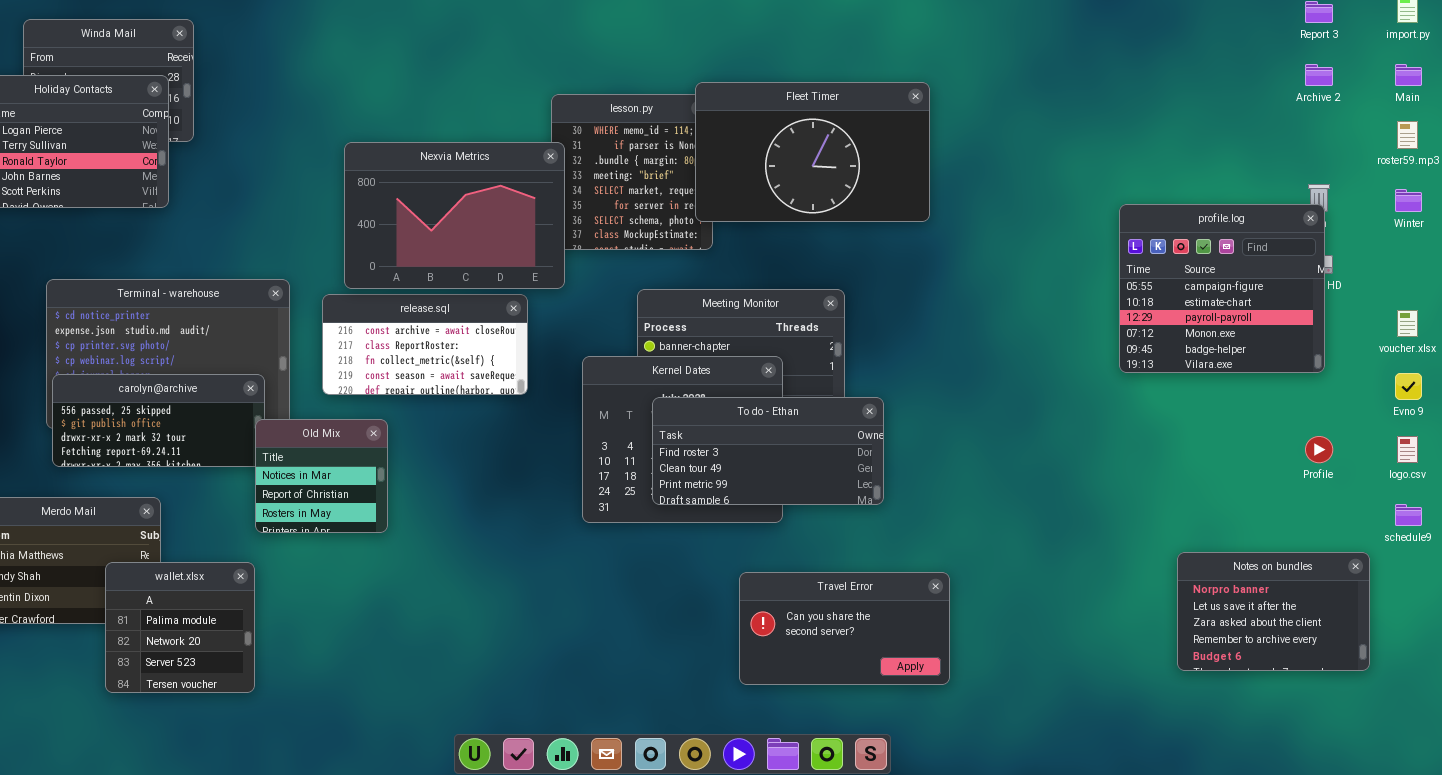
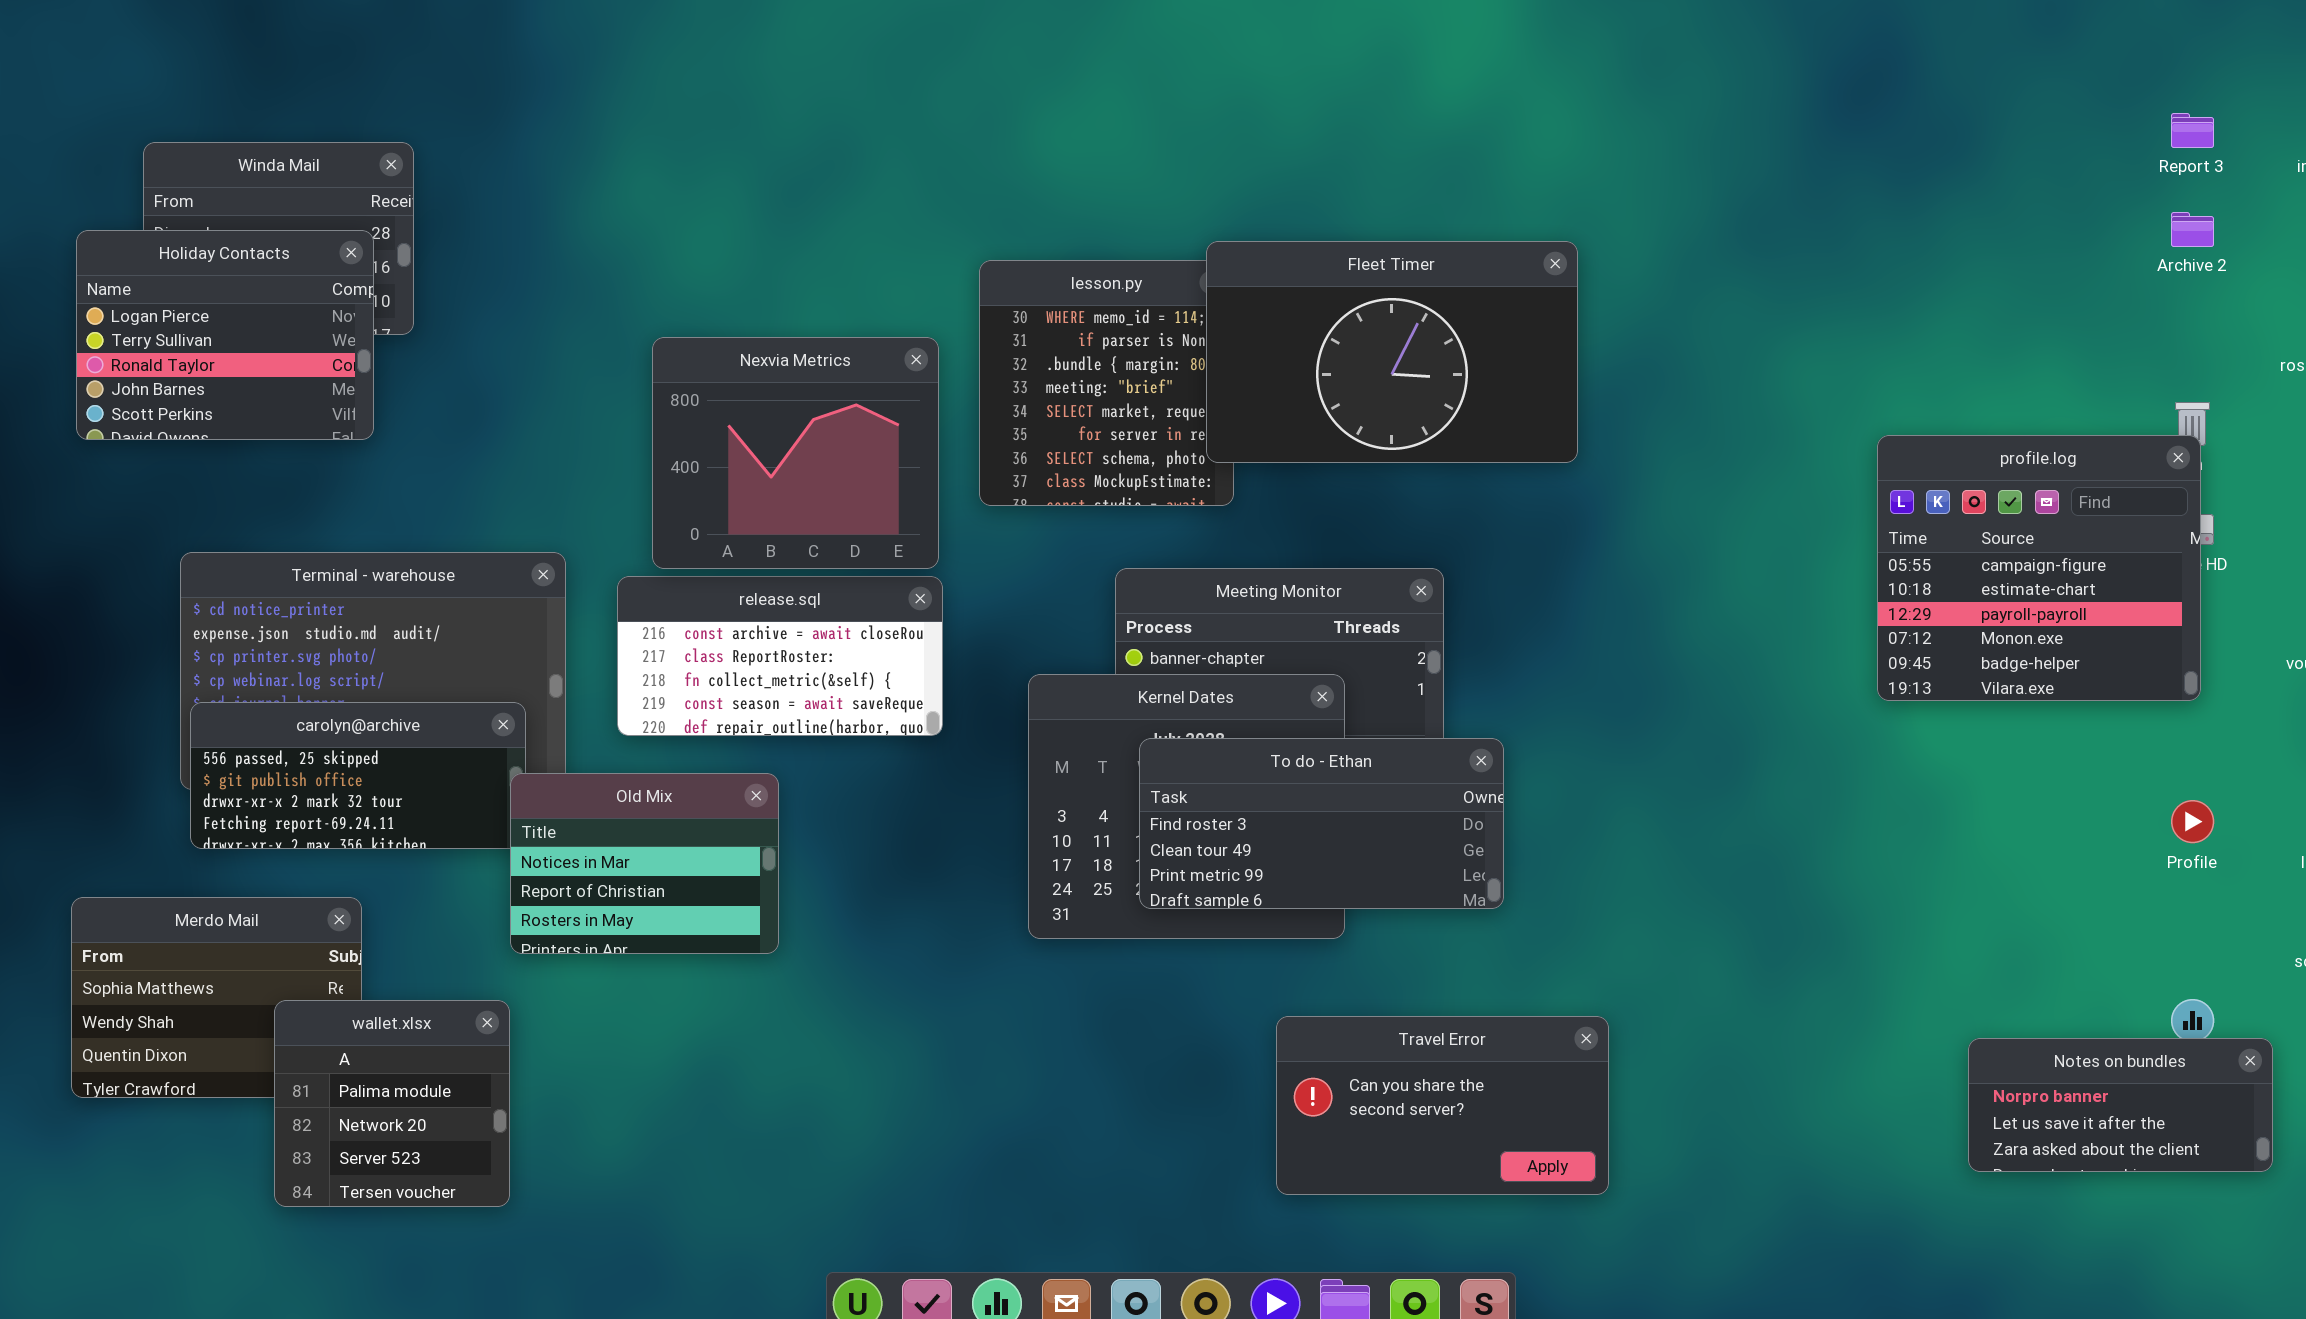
Nexvia Metrics: [344,142,565,289] -> [652,337,939,569], resized
Old Mix: [255,419,388,533] -> [510,773,779,954], resized
Notes on bundles: [1177,552,1370,671] -> [1968,1038,2273,1172], resized

